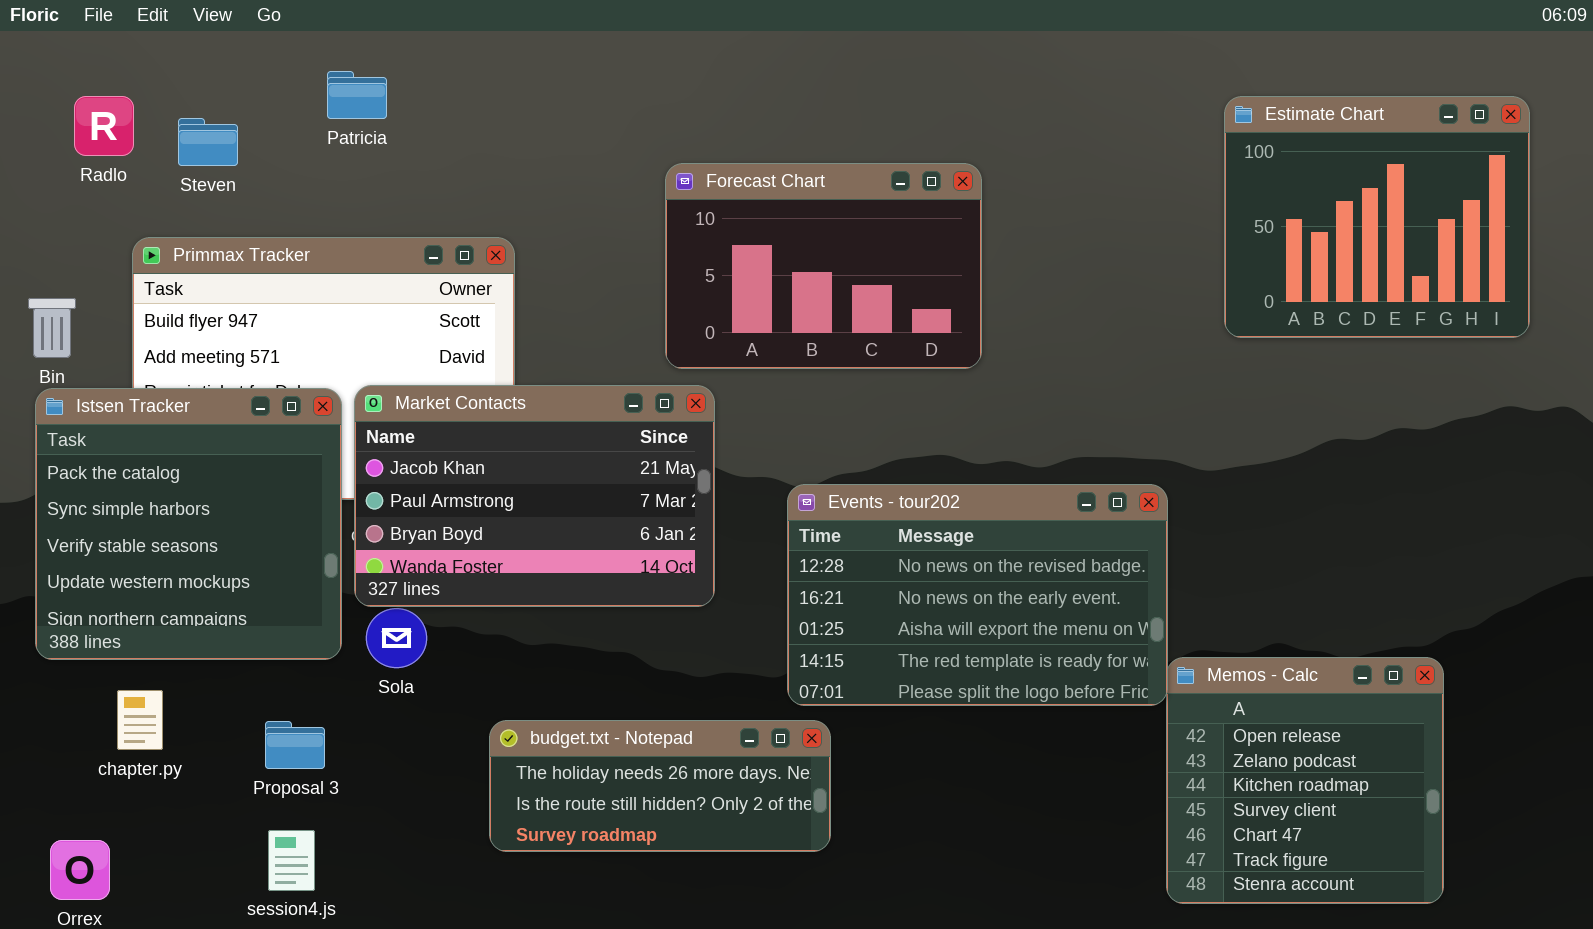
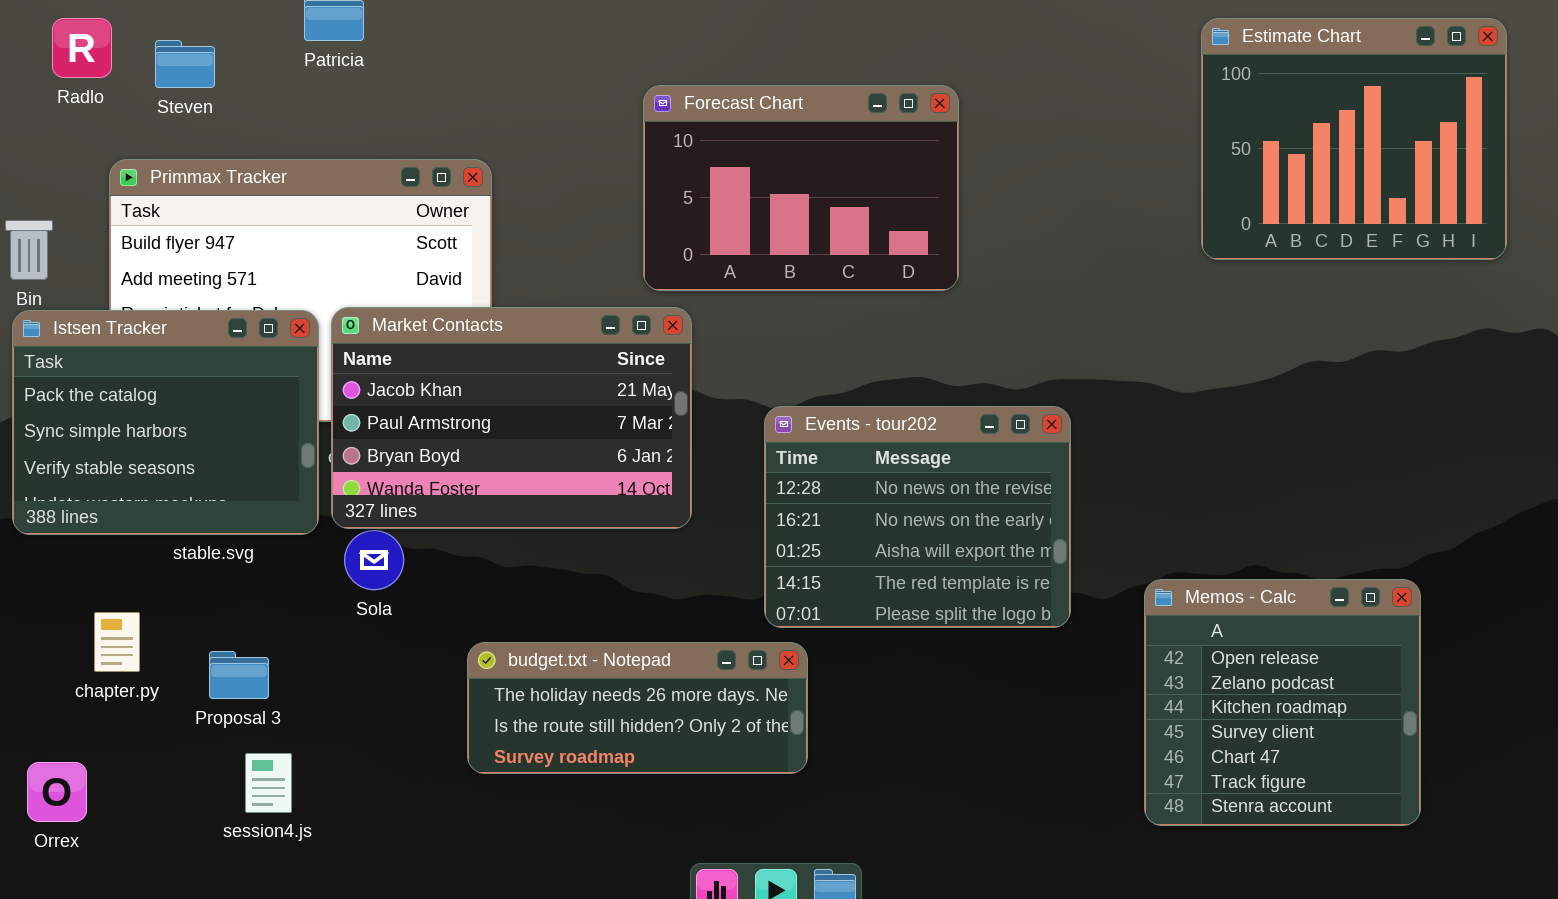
Istsen Tracker: [35,388,342,660] -> [12,310,319,535], resized
Events - tour202: [787,484,1168,706] -> [764,406,1071,628], resized
Proposal 3: [265,721,325,769] -> [209,651,269,699], moved

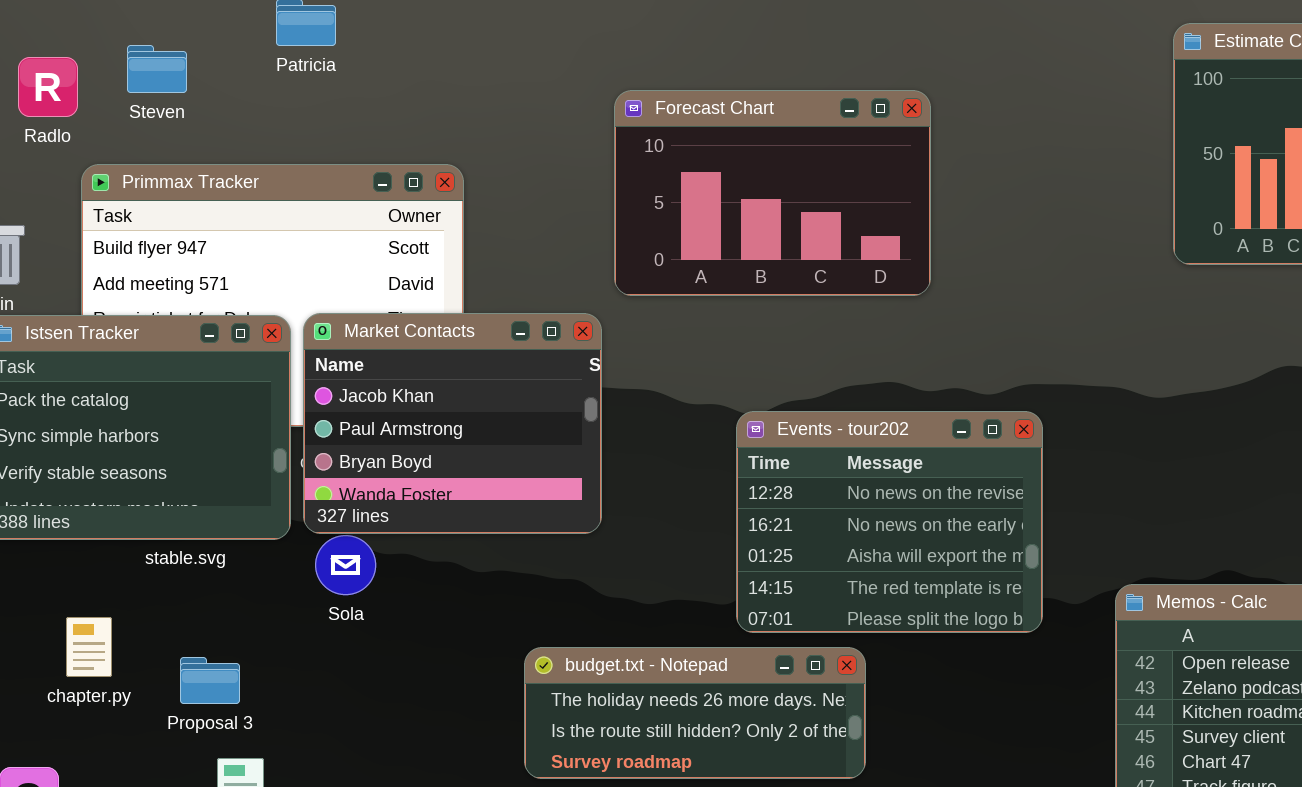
Radlo: [52,18,112,78] -> [18,57,78,117], moved
Market Contacts: [331,307,692,529] -> [303,313,602,534], resized
budget.txt - Notepad: [467,642,808,774] -> [524,647,866,779], moved

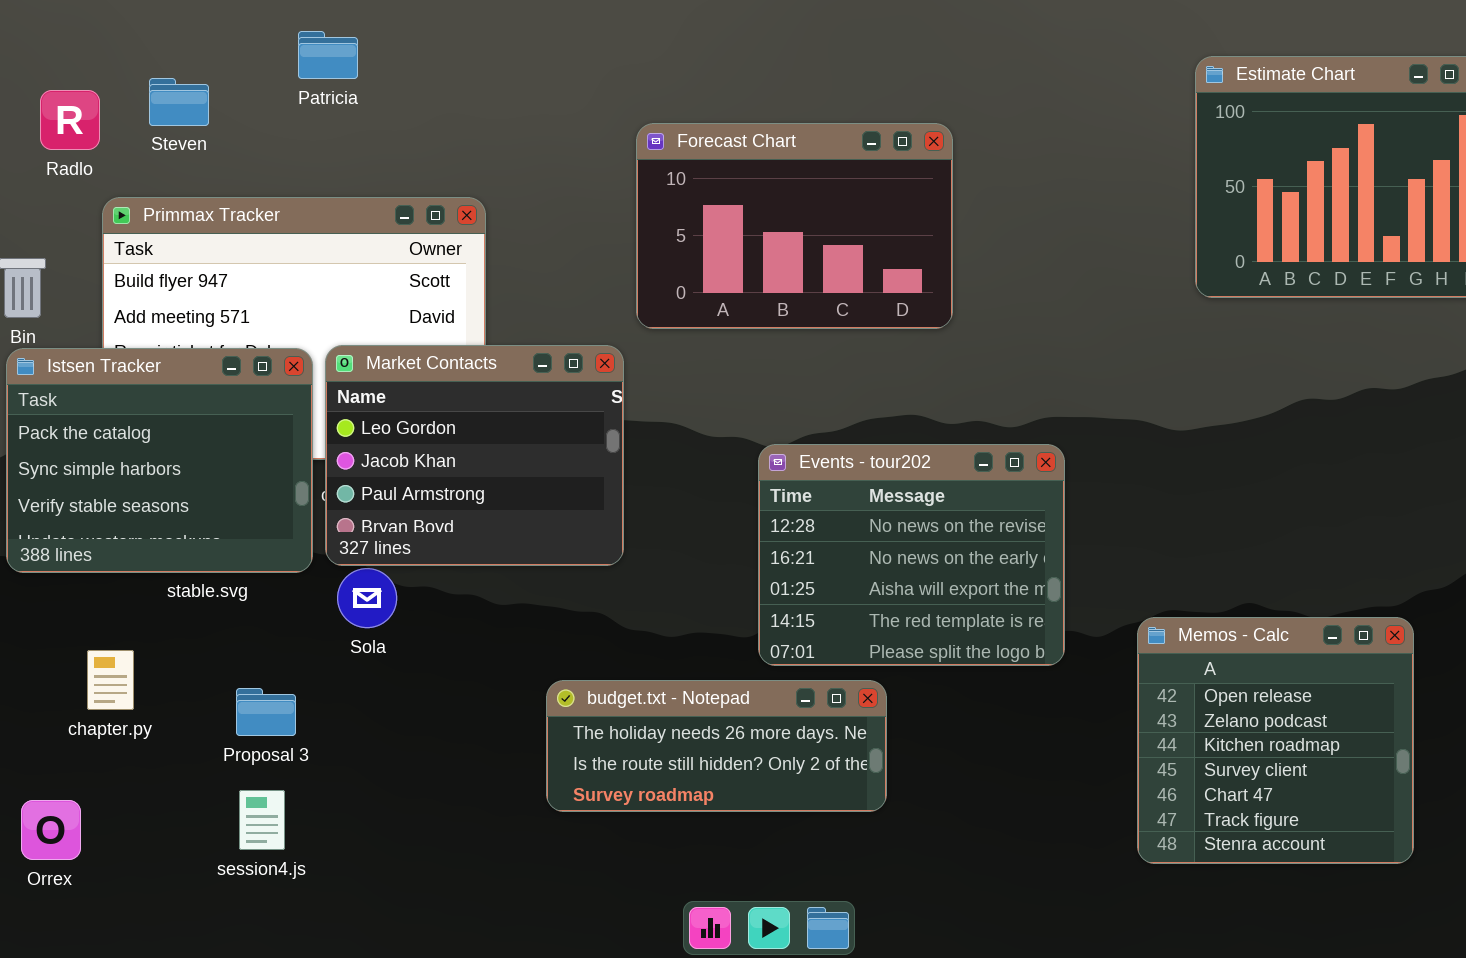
Market Contacts: [303,313,602,534] -> [325,345,624,566], scrolled up 1 row
Proposal 3: [180,657,240,704] -> [236,688,296,736], moved

